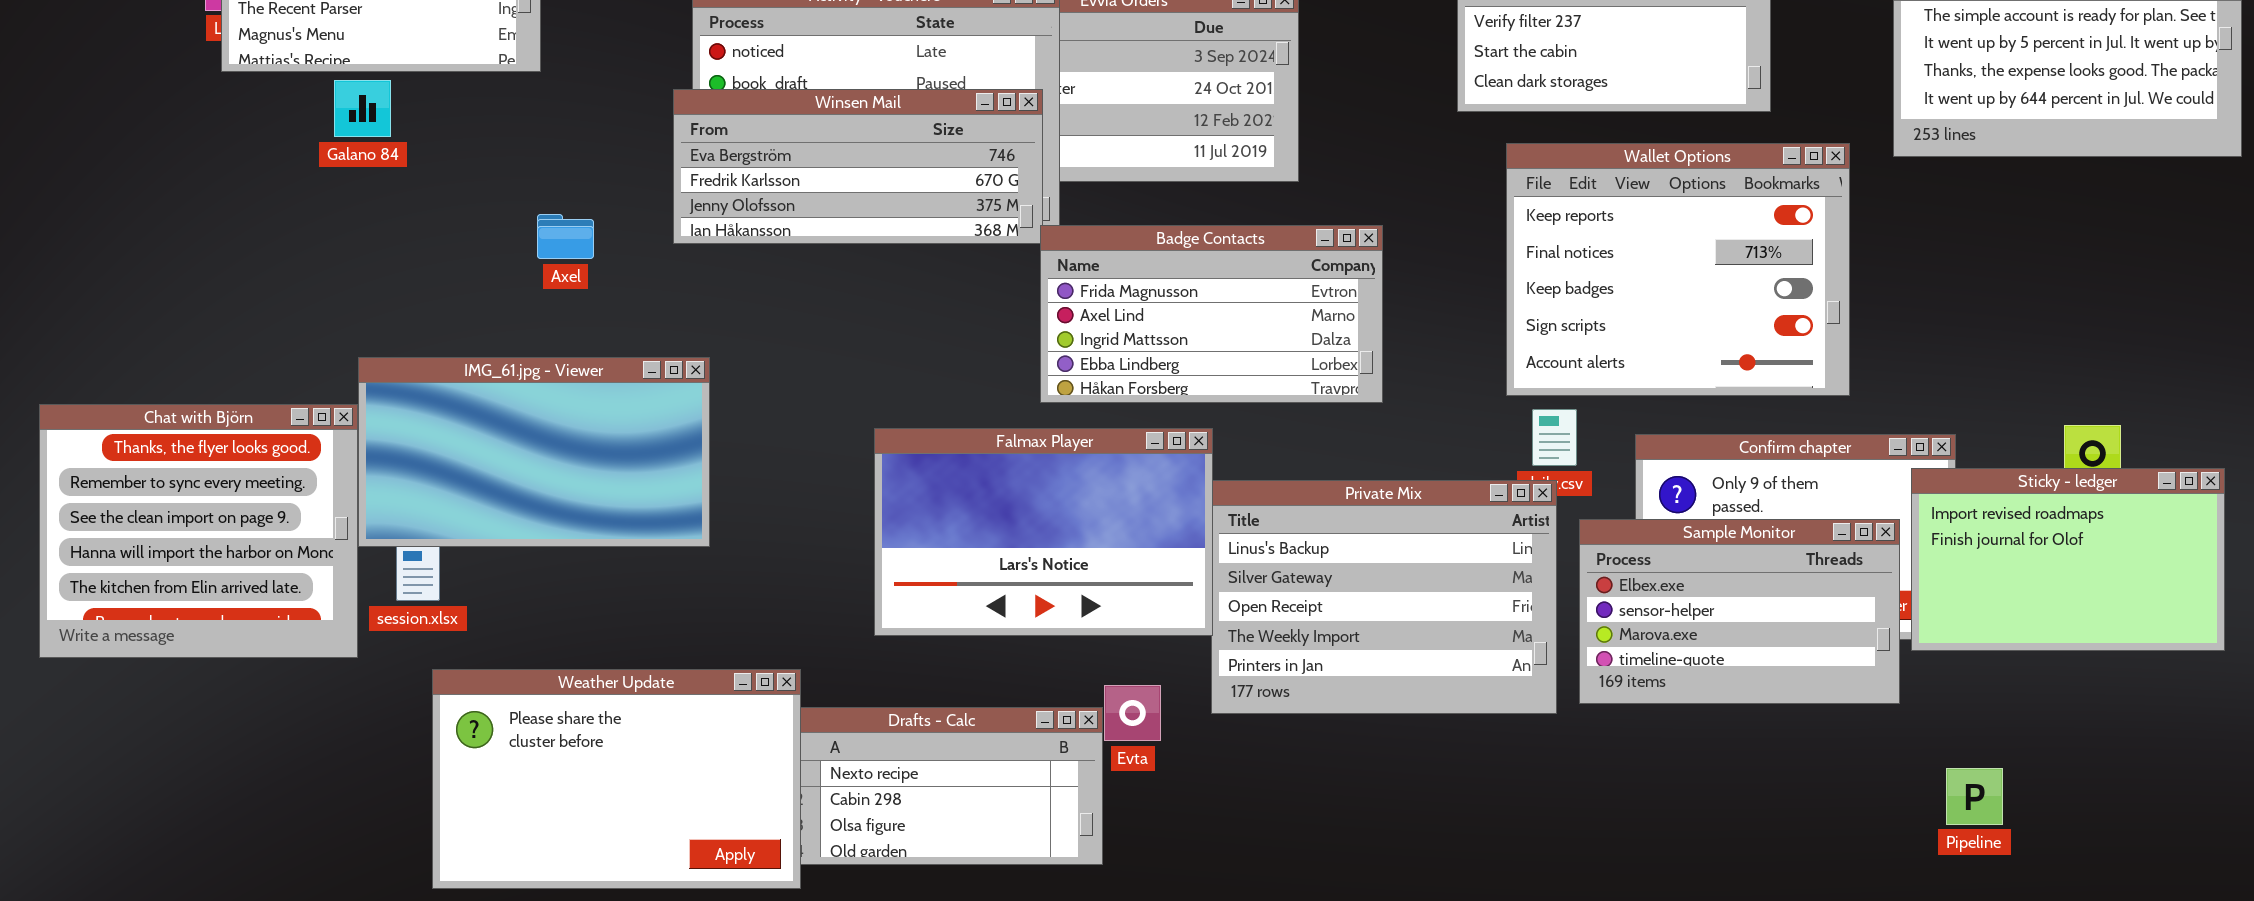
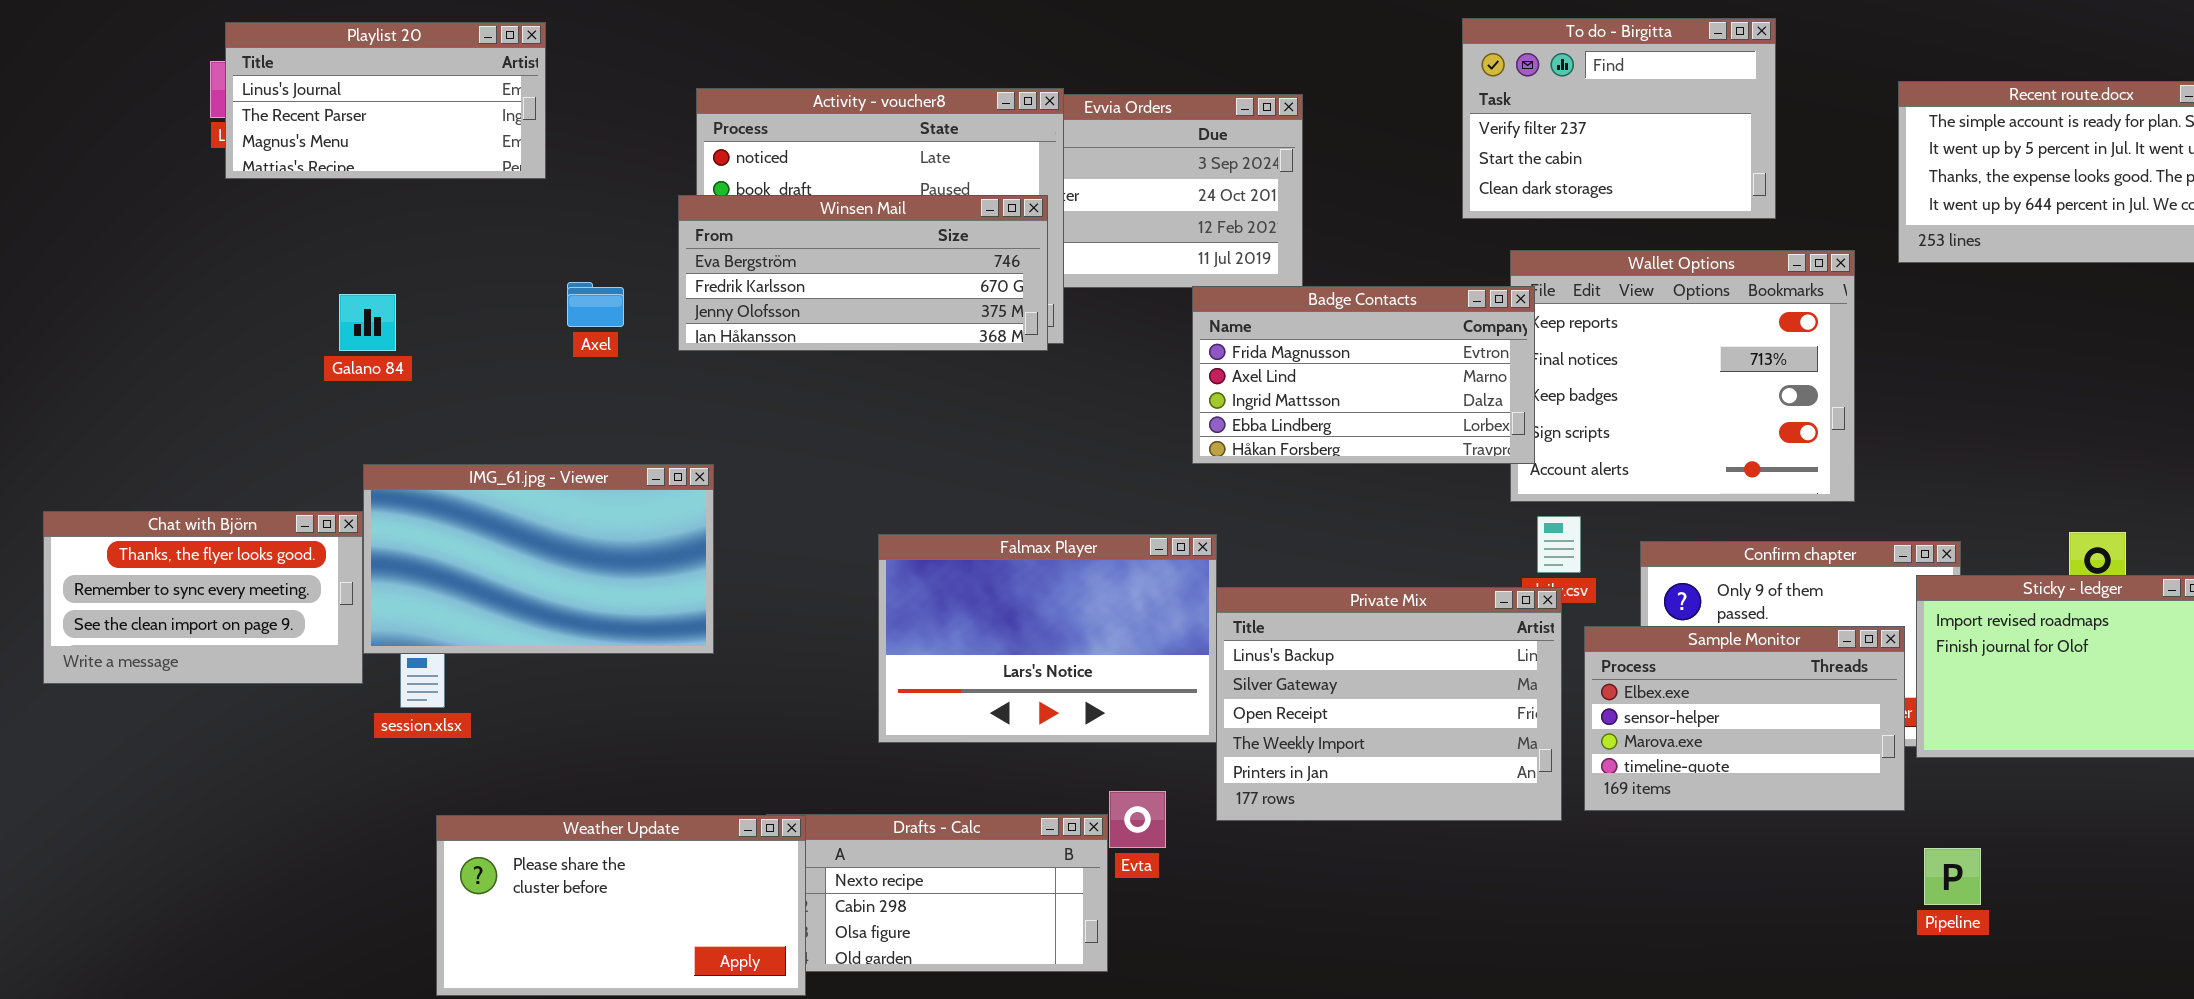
Galano 84: [334,80,391,137] -> [339,294,396,351], moved
Axel: [537,214,594,259] -> [567,282,624,327], moved
Badge Contacts: [1040,225,1383,403] -> [1192,286,1535,464], moved
Chat with Björn: [39,404,358,658] -> [43,511,363,684], resized
Weather Update: [432,669,801,889] -> [436,815,806,996], resized
Pipeline: [1946,768,2003,825] -> [1924,848,1981,905], moved

